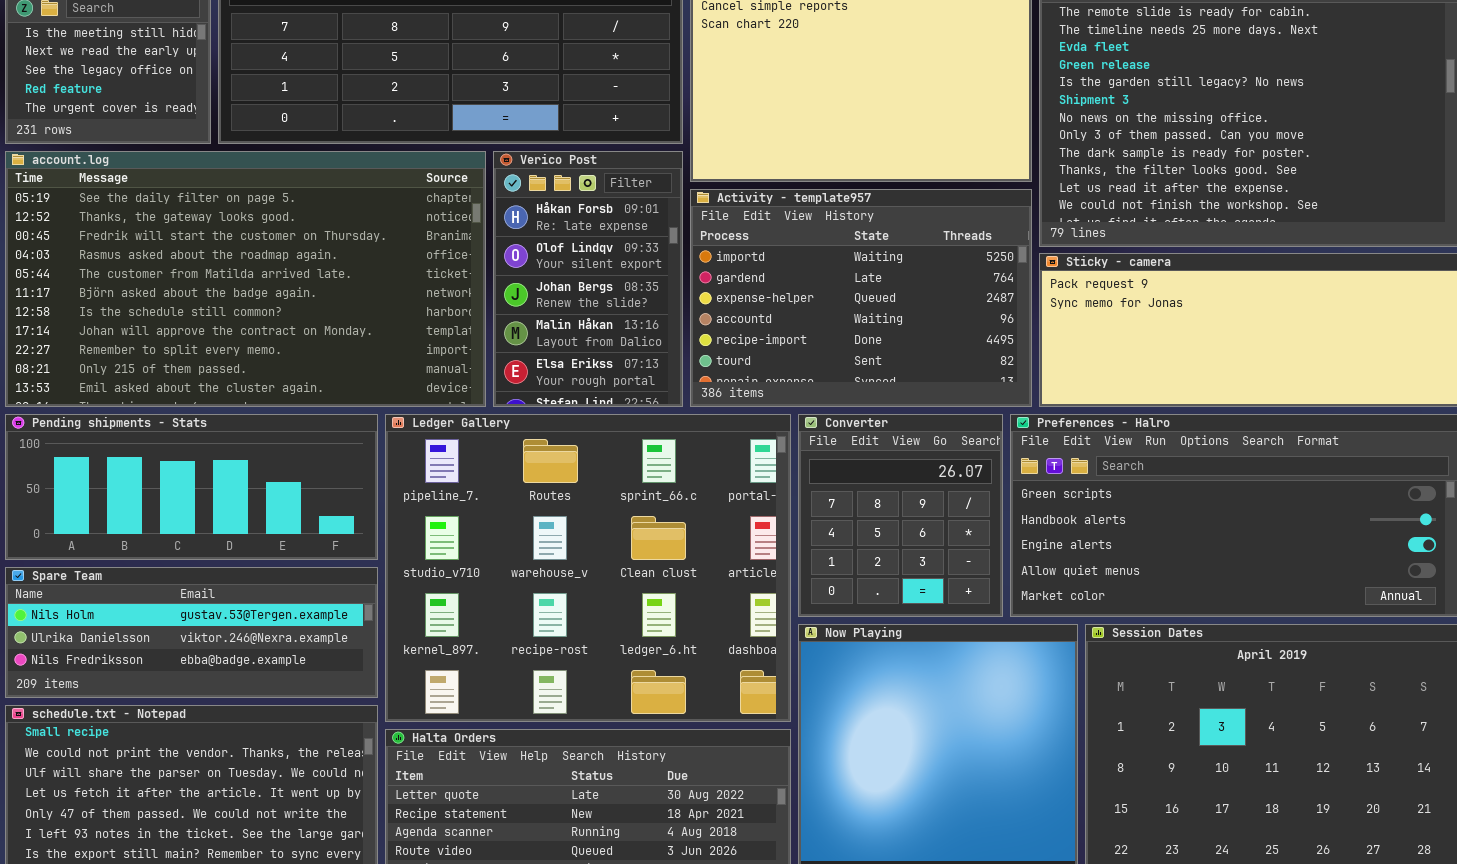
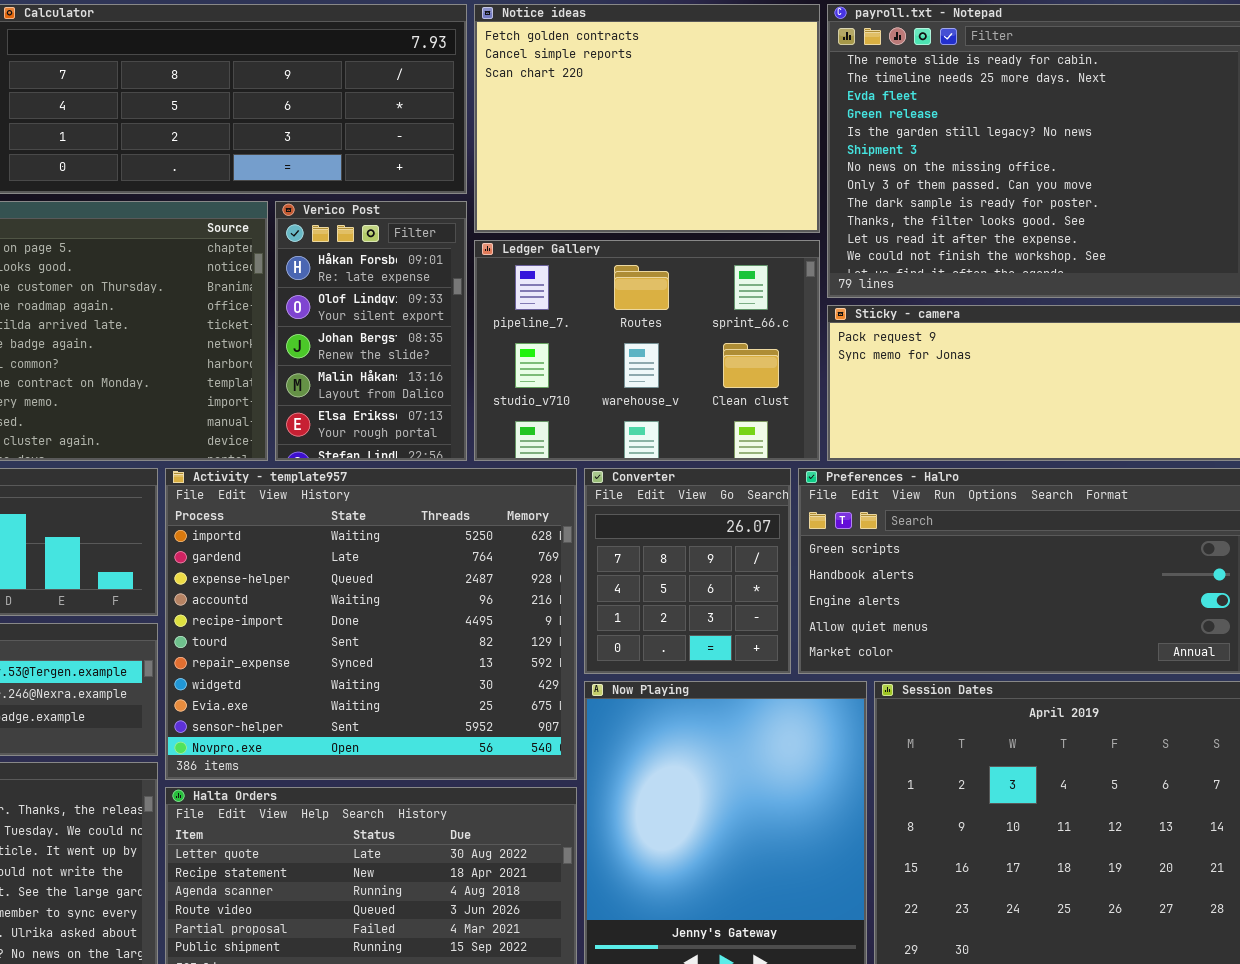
Activity - template957: [690,189,1032,407] -> [165,468,577,780], moved, resized
Ledger Gallery: [385,414,791,722] -> [474,240,820,461], moved, resized

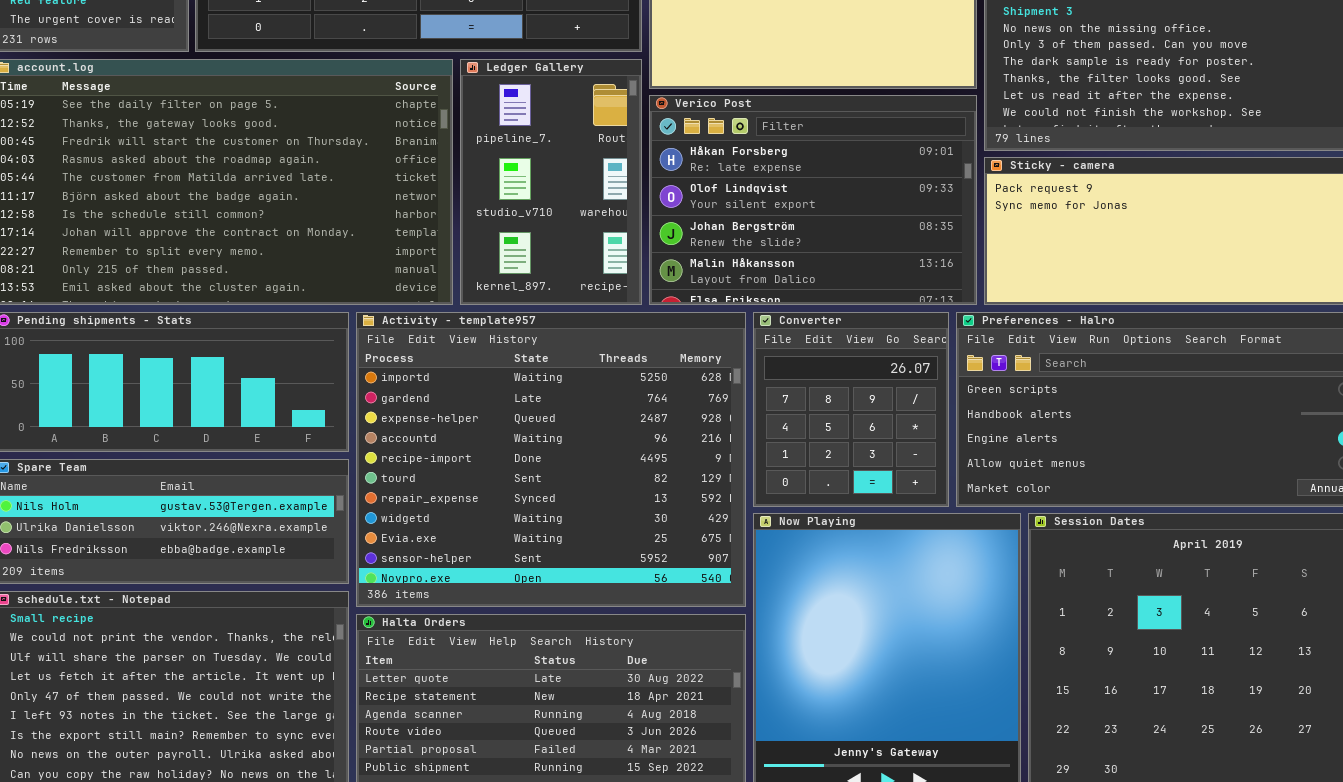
Verico Post: [275,201,467,461] -> [649,95,977,305], moved, resized
Ledger Gallery: [474,240,820,461] -> [460,59,642,305], moved, resized

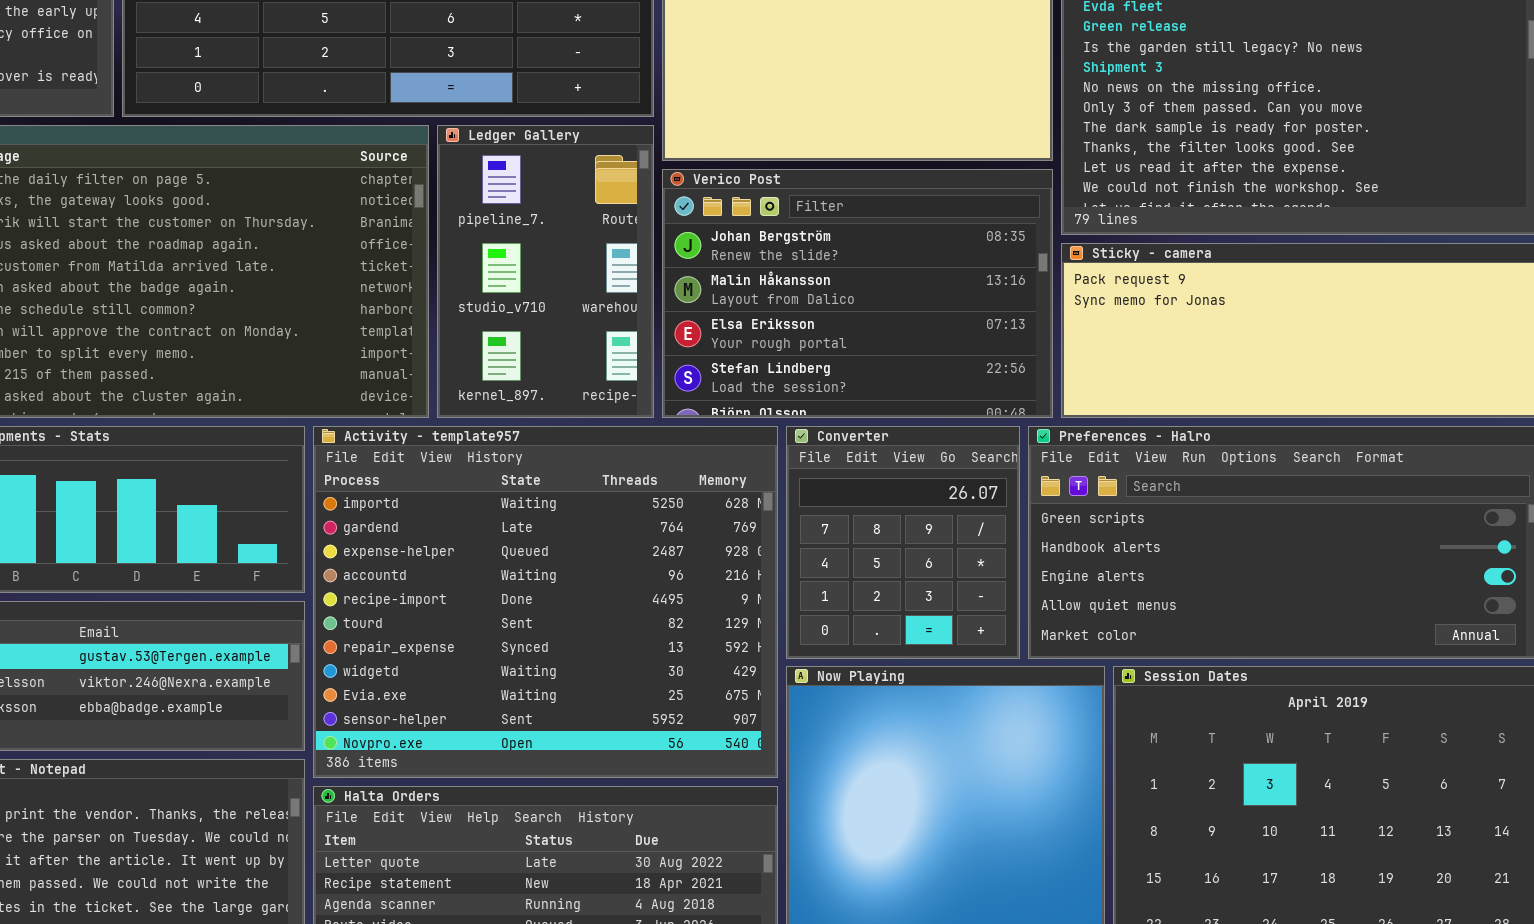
Verico Post: [649,95,977,305] -> [662,169,1053,418], scrolled down 2 rows

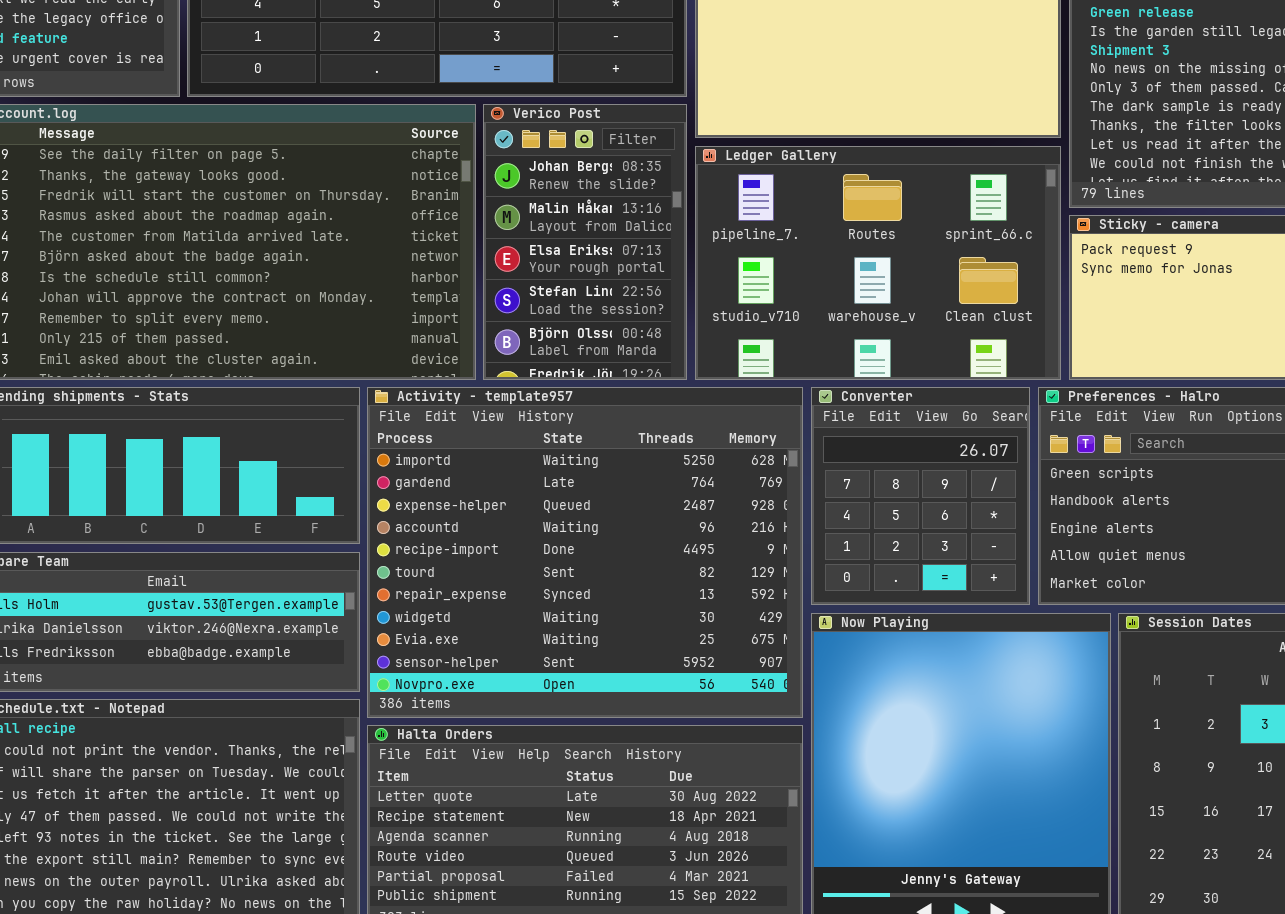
Ledger Gallery: [437,125,654,418] -> [695,146,1061,380], moved, resized
Verico Post: [662,169,1053,418] -> [483,104,687,380], moved, resized

